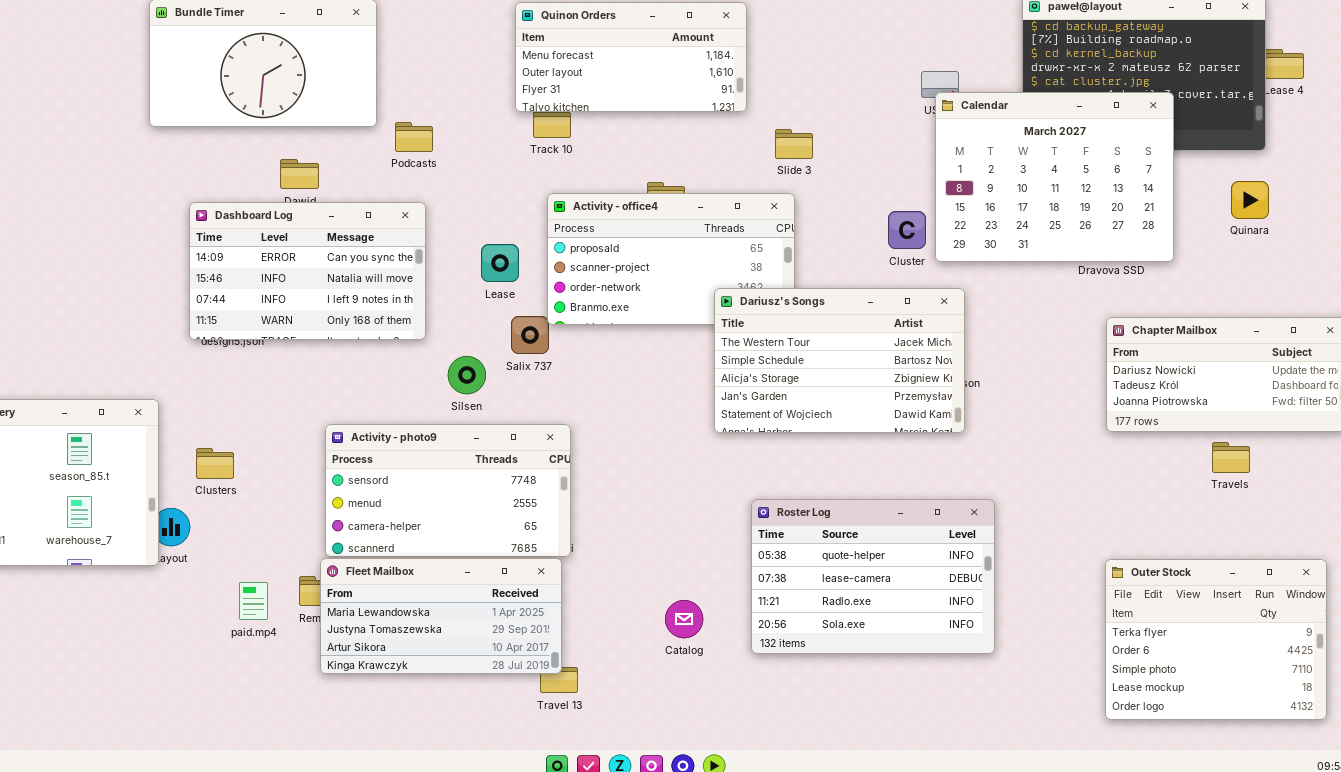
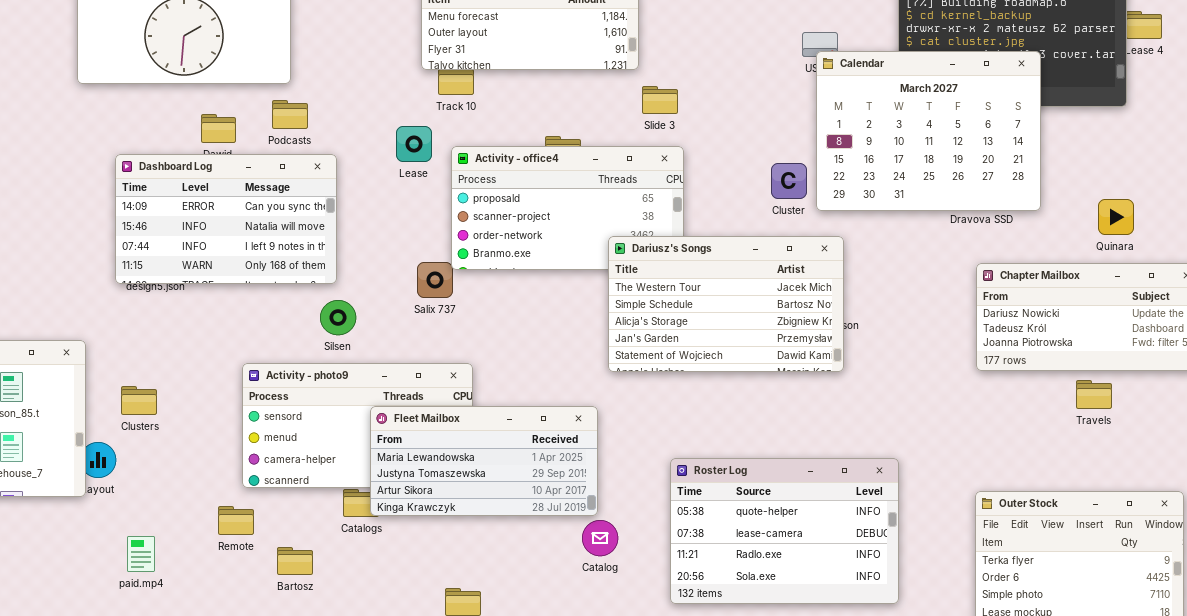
Podcasts: [395,122,433,152] -> [272,100,308,129], moved
Slide 3: [775,129,813,159] -> [642,86,678,114], moved
Quinara: [1231,181,1269,219] -> [1098,199,1134,235], moved
Lease: [481,244,519,282] -> [396,126,432,162], moved
Silsen: [448,356,486,394] -> [320,300,356,335], moved
Roster Log: [751,499,995,654] -> [670,458,899,604], moved
Fleet Mailbox: [320,558,562,674] -> [370,406,598,516], moved
paid.mp4: [239,582,268,620] -> [127,536,155,572], moved
Catalog: [665,600,703,638] -> [582,520,618,556], moved

